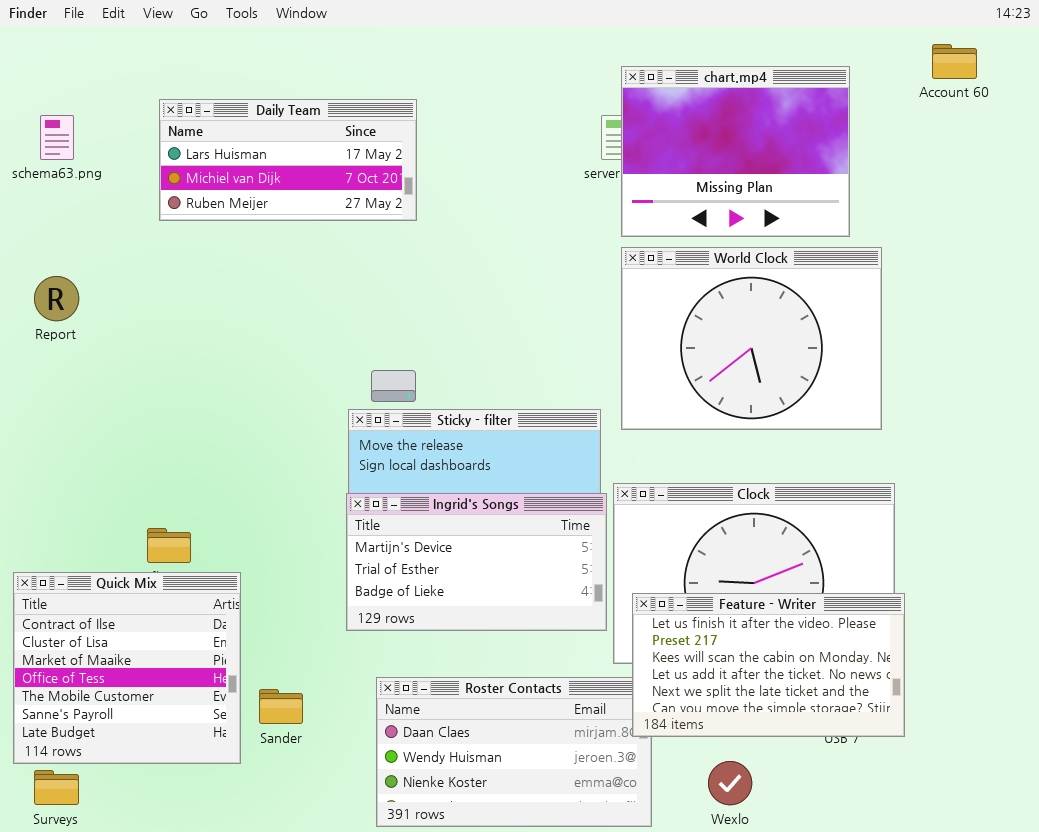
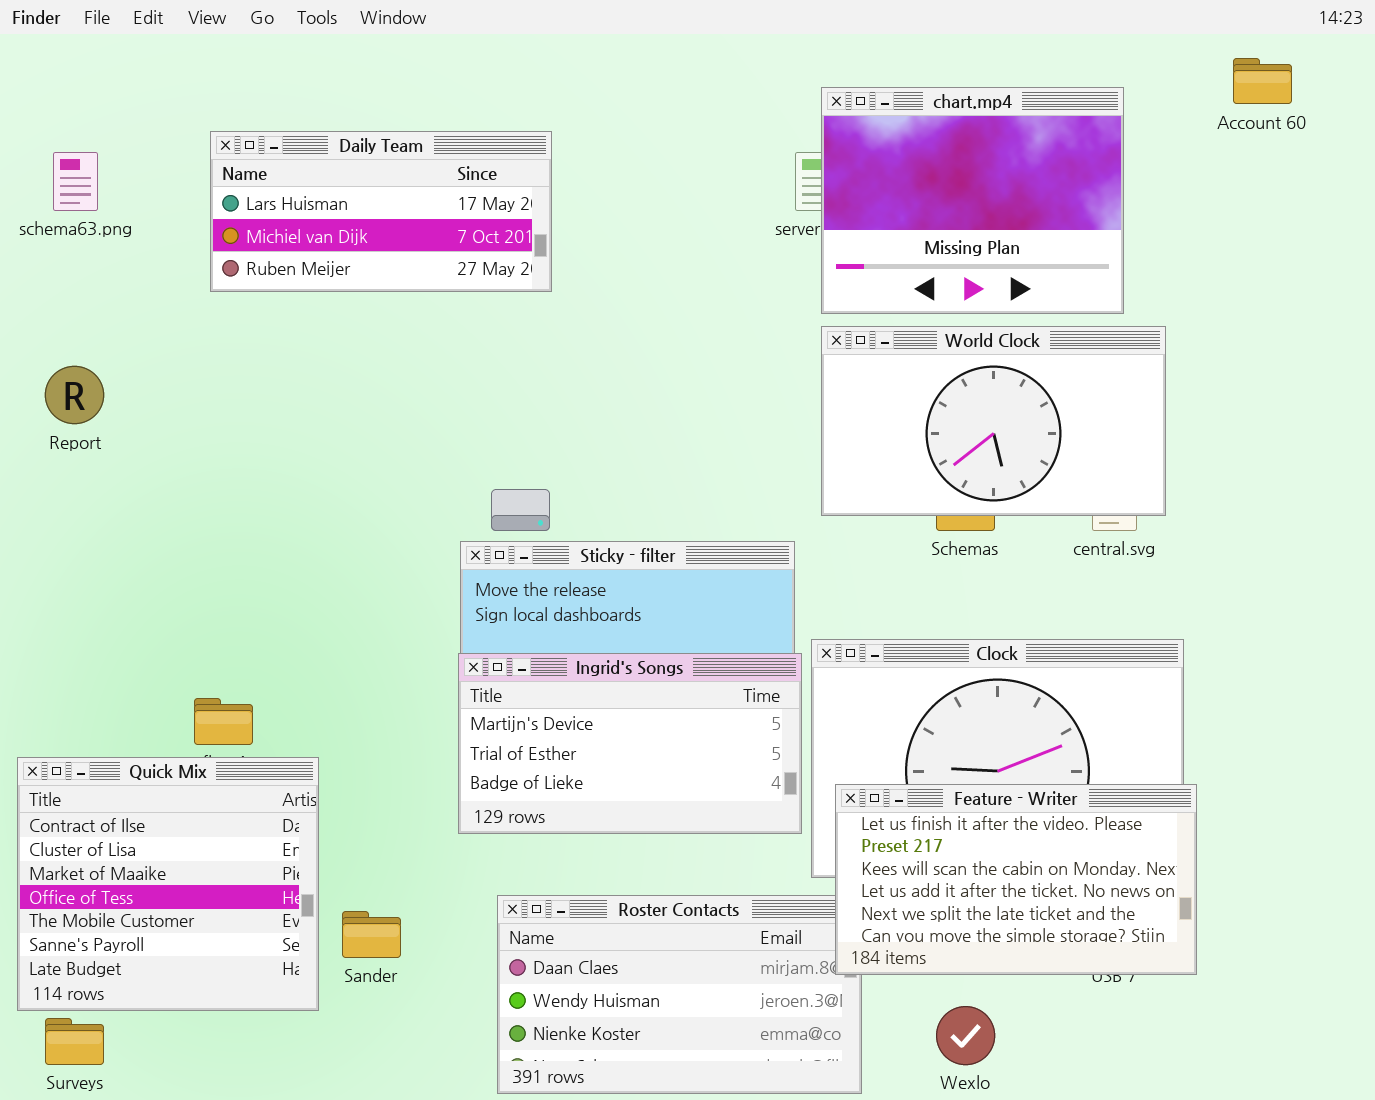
World Clock: [621,247,882,430] -> [821,326,1166,516], resized

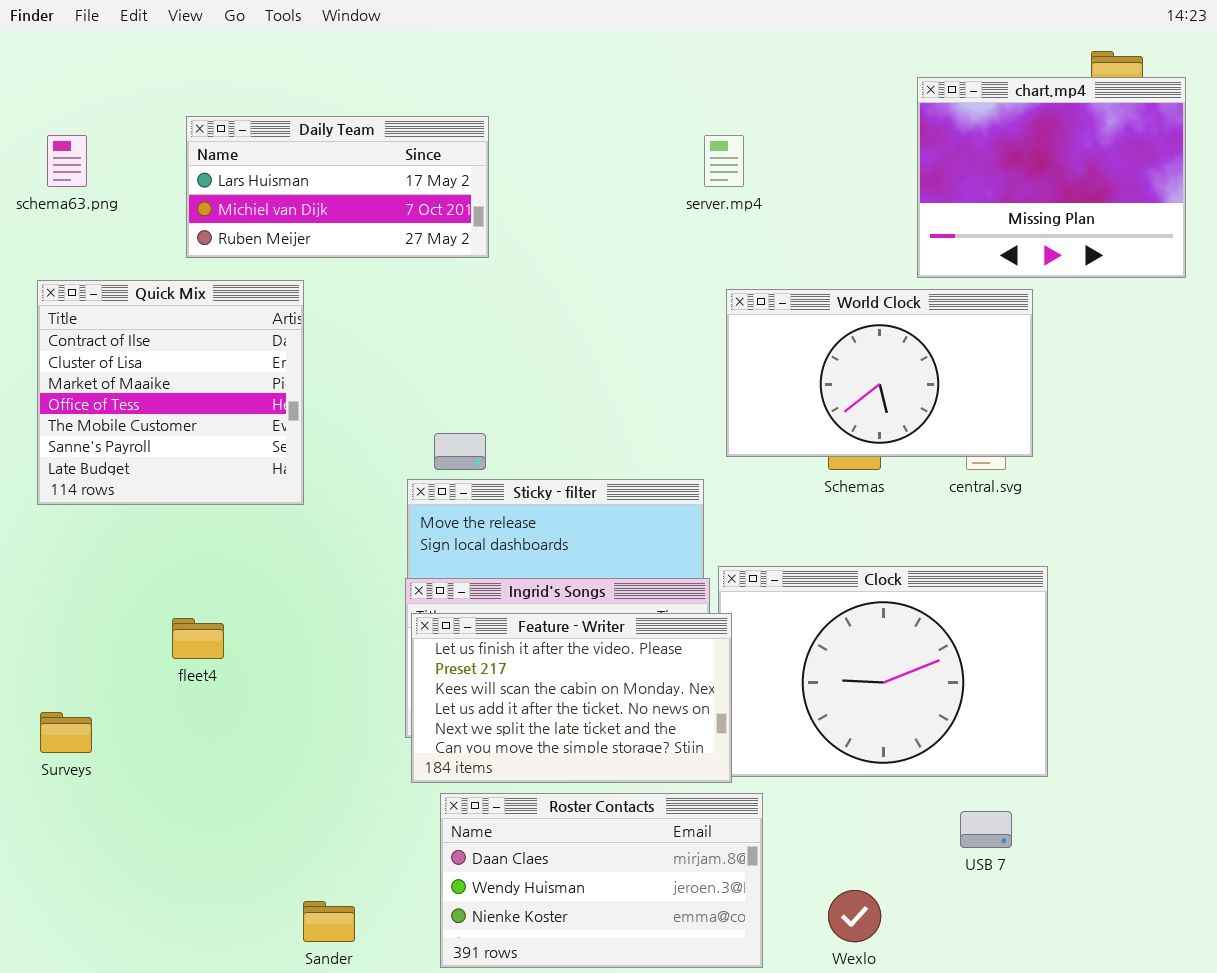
chart.mp4: [821,87,1124,314] -> [917,77,1186,278], moved
Quick Mix: [17,757,319,1011] -> [37,280,304,505], moved
Feature - Writer: [835,784,1197,975] -> [411,613,732,783], moved
Sander: [342,911,401,958] -> [303,901,355,942], moved
Surveys: [45,1018,104,1065] -> [40,712,92,753], moved

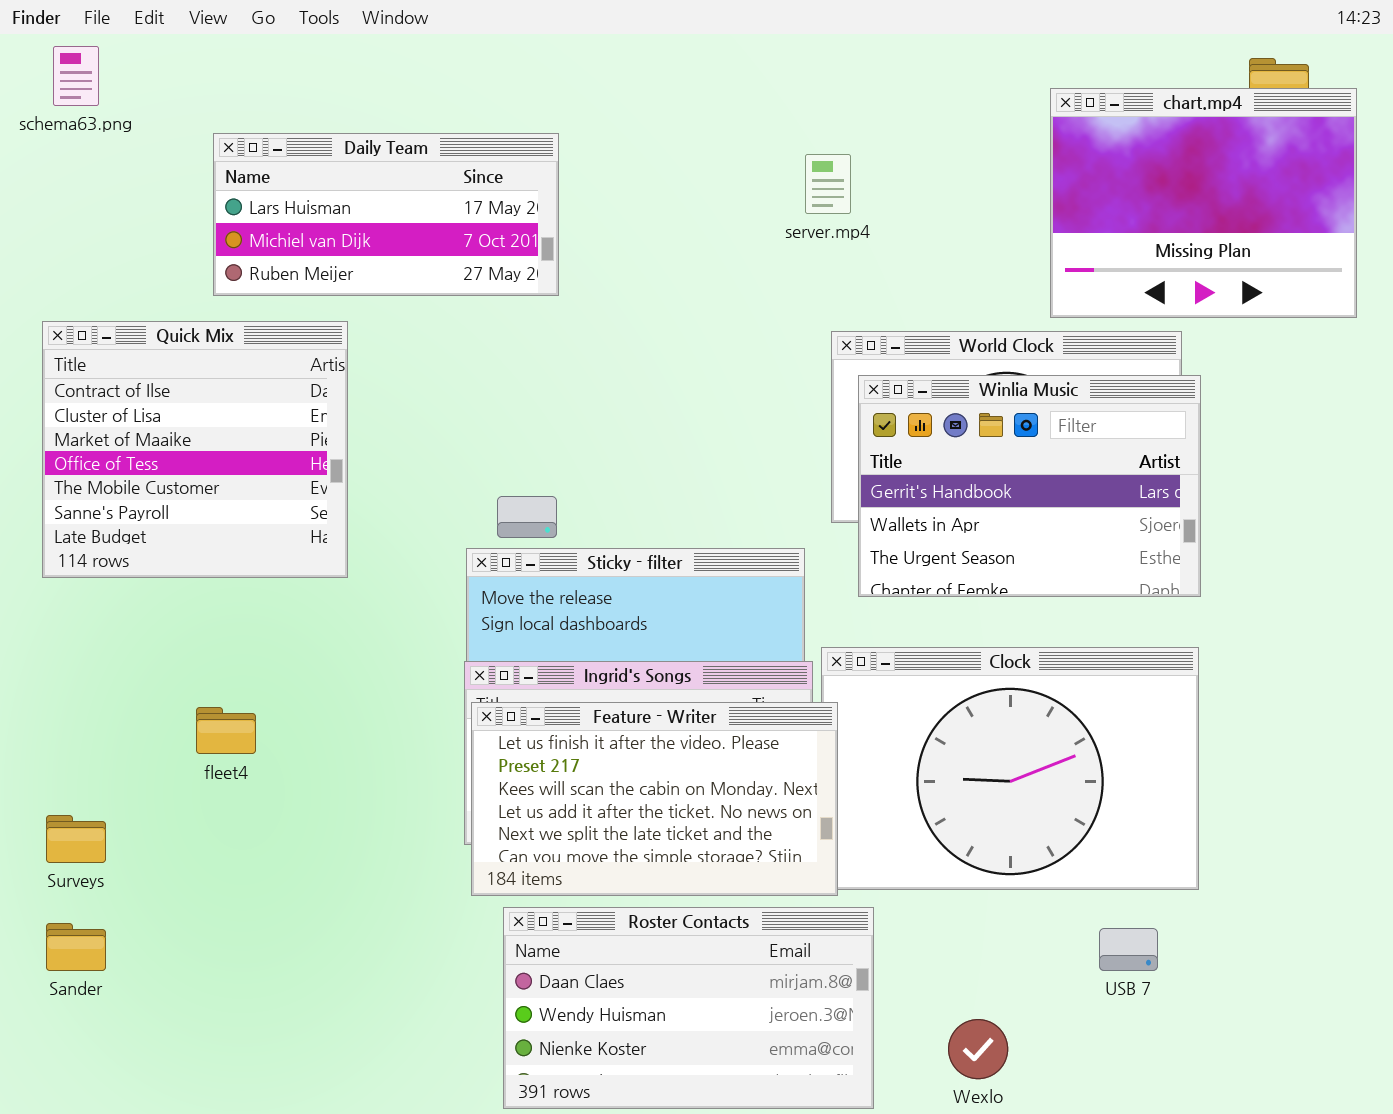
schema63.png: [47,135,87,187] -> [53,46,99,106], moved
Winlia Music: none -> [858,375,1201,597], opened
Sander: [303,901,355,942] -> [46,923,106,971], moved

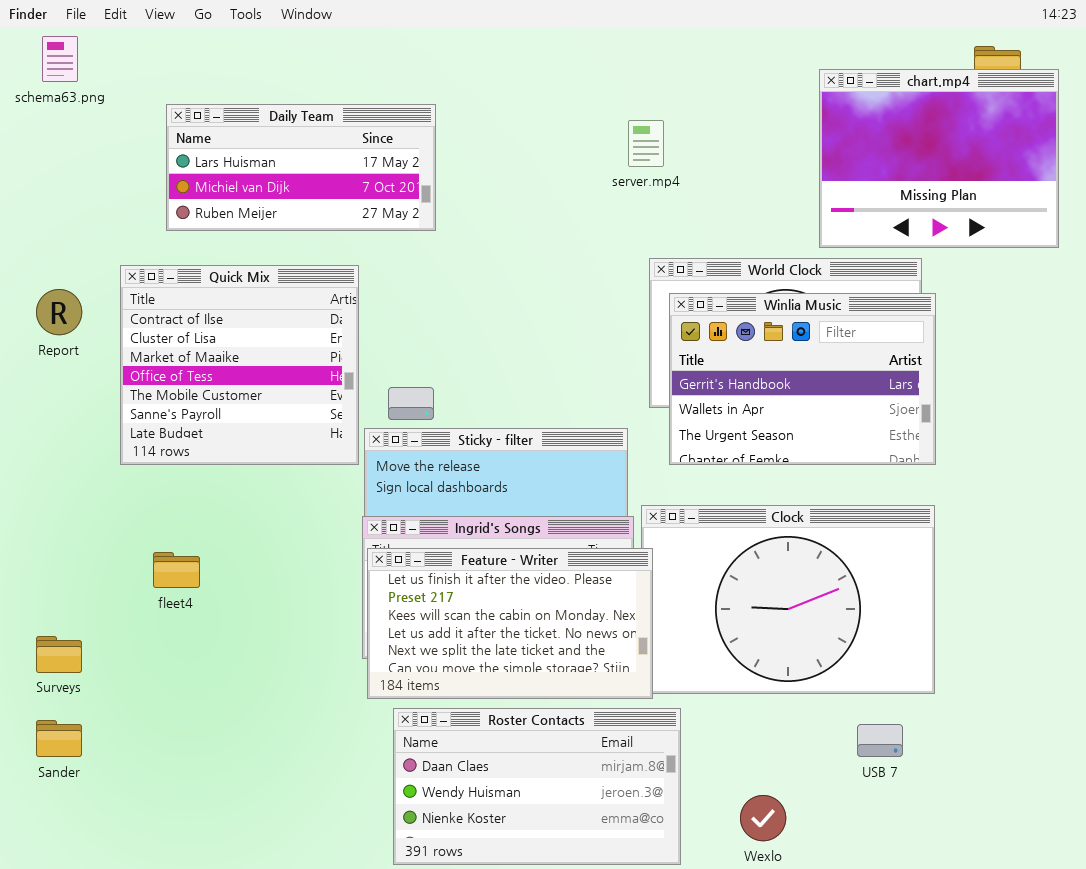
Quick Mix: [42,321,348,578] -> [120,265,359,465], moved

